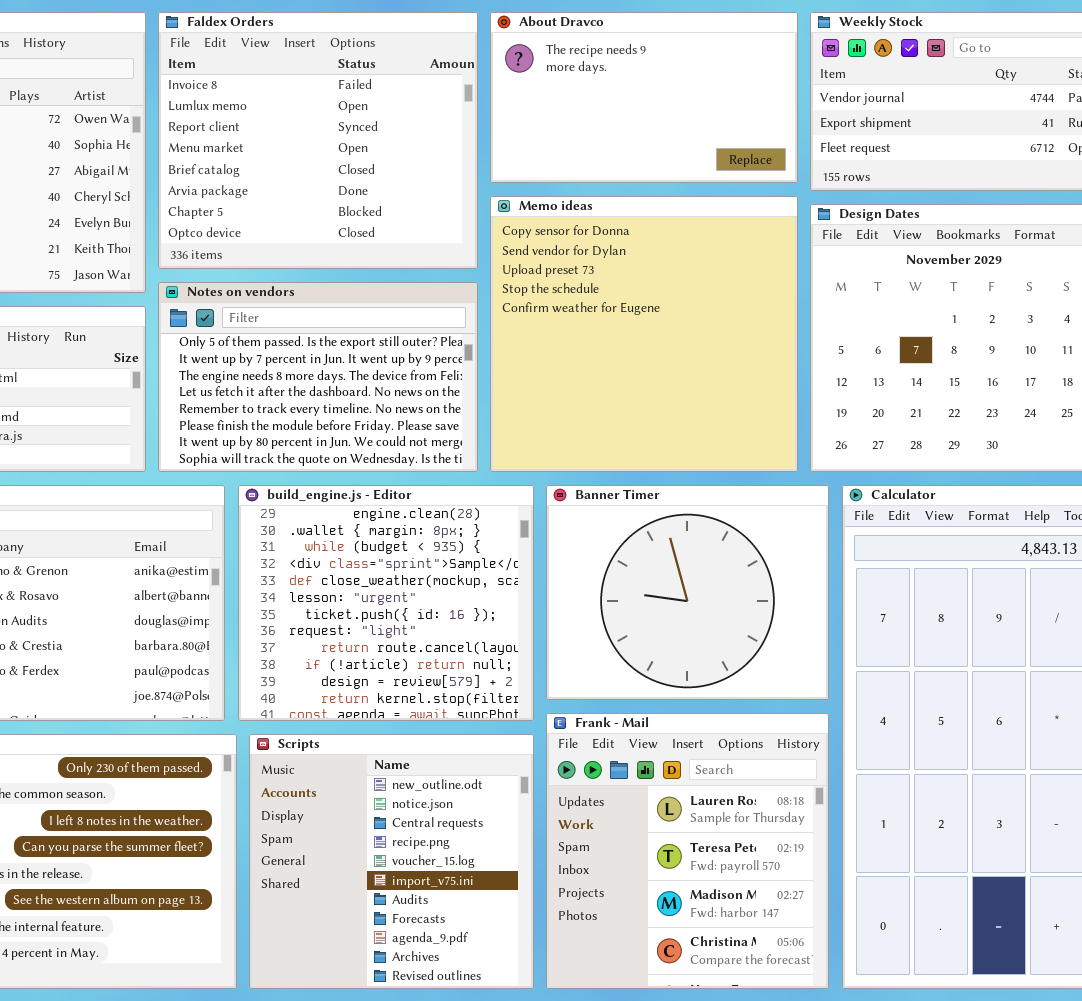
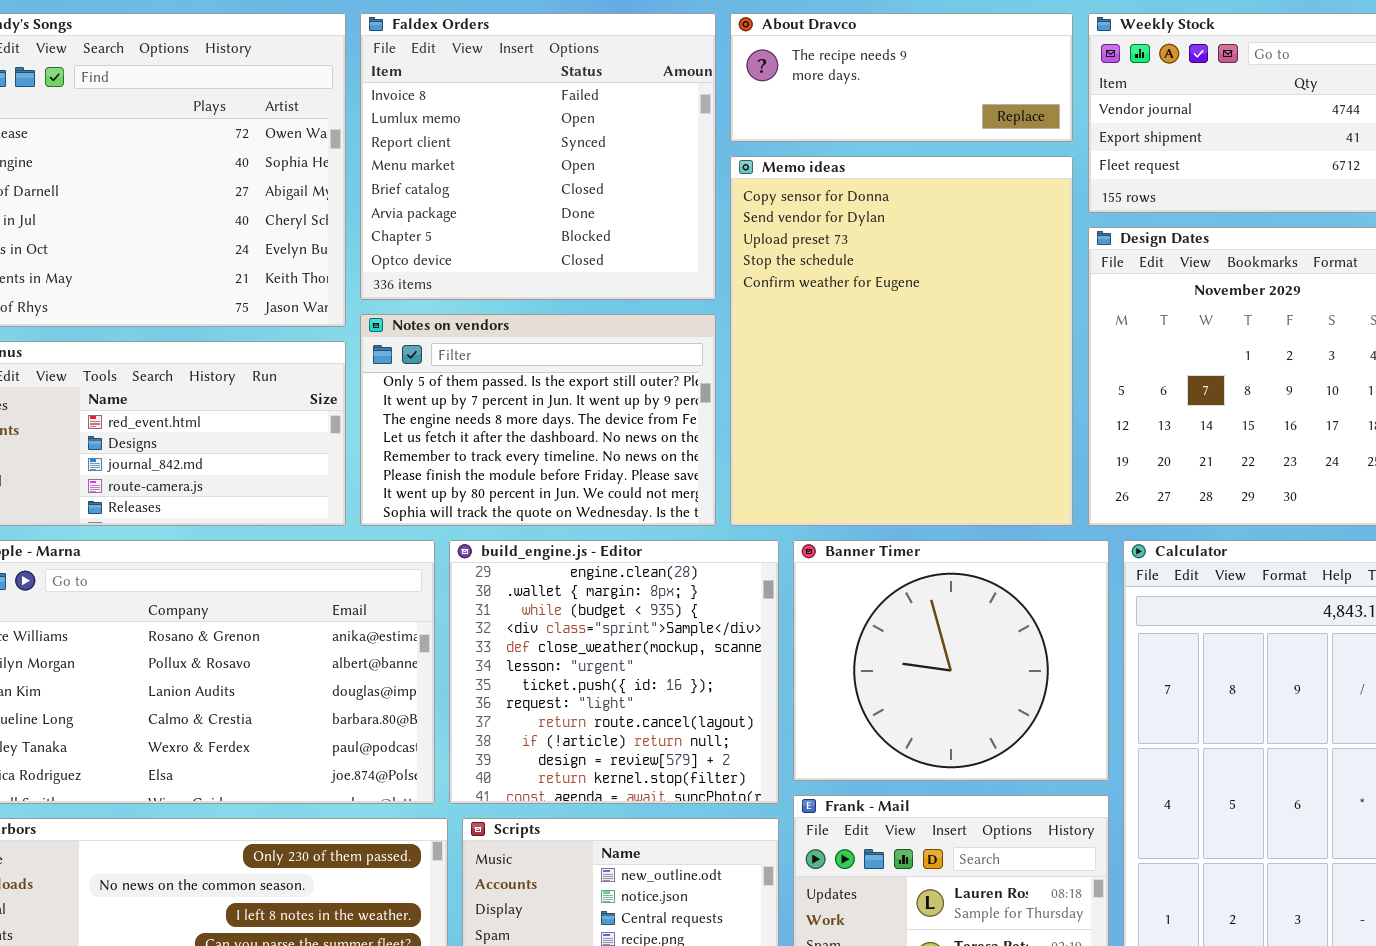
About Dravco: [490,12,798,183] -> [730,13,1073,142], resized
Memo ideas: [490,196,798,472] -> [730,156,1073,526], resized

